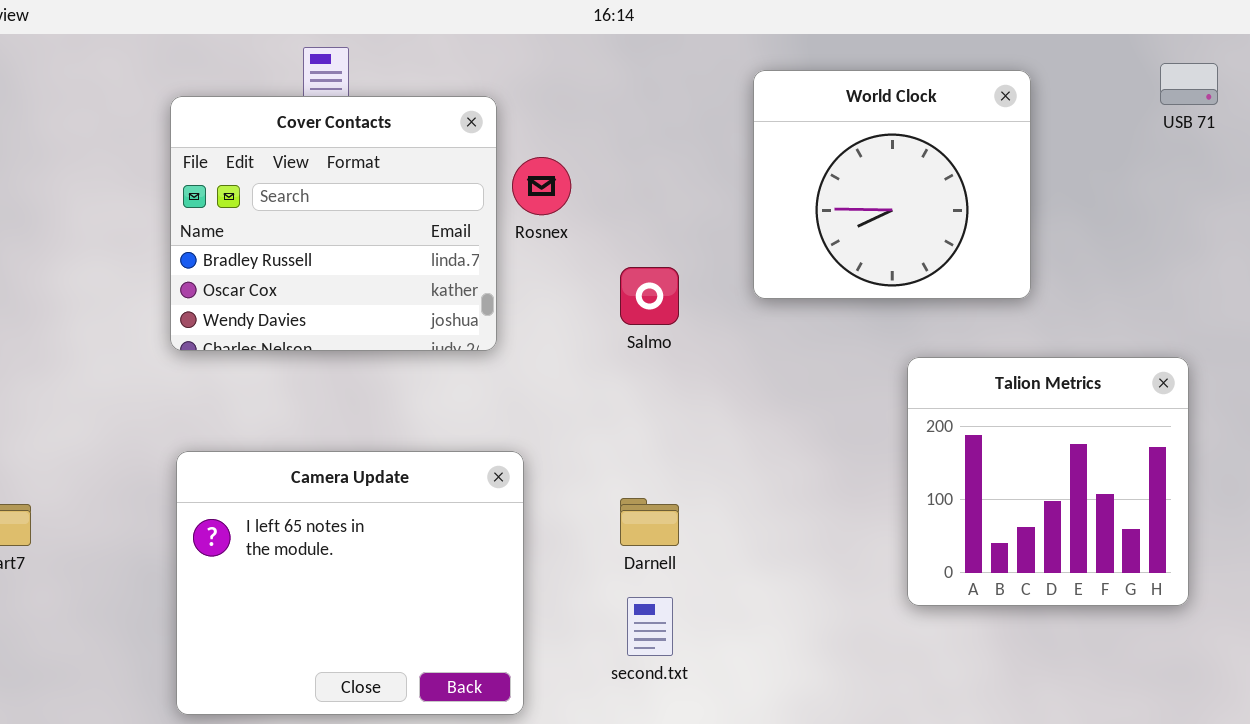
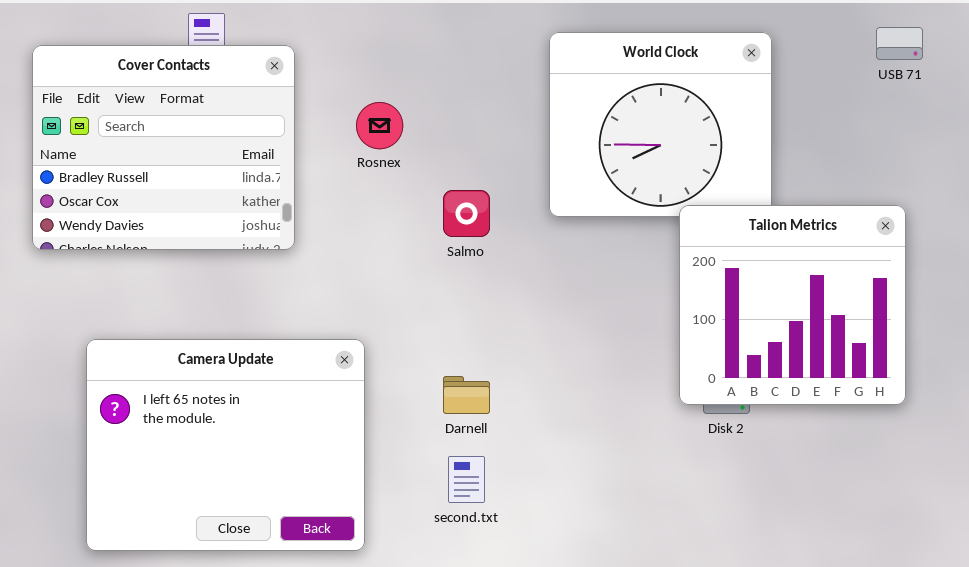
Cover Contacts: [170,96,497,351] -> [32,45,295,250], moved
Talion Metrics: [907,357,1189,606] -> [679,205,906,405], moved

